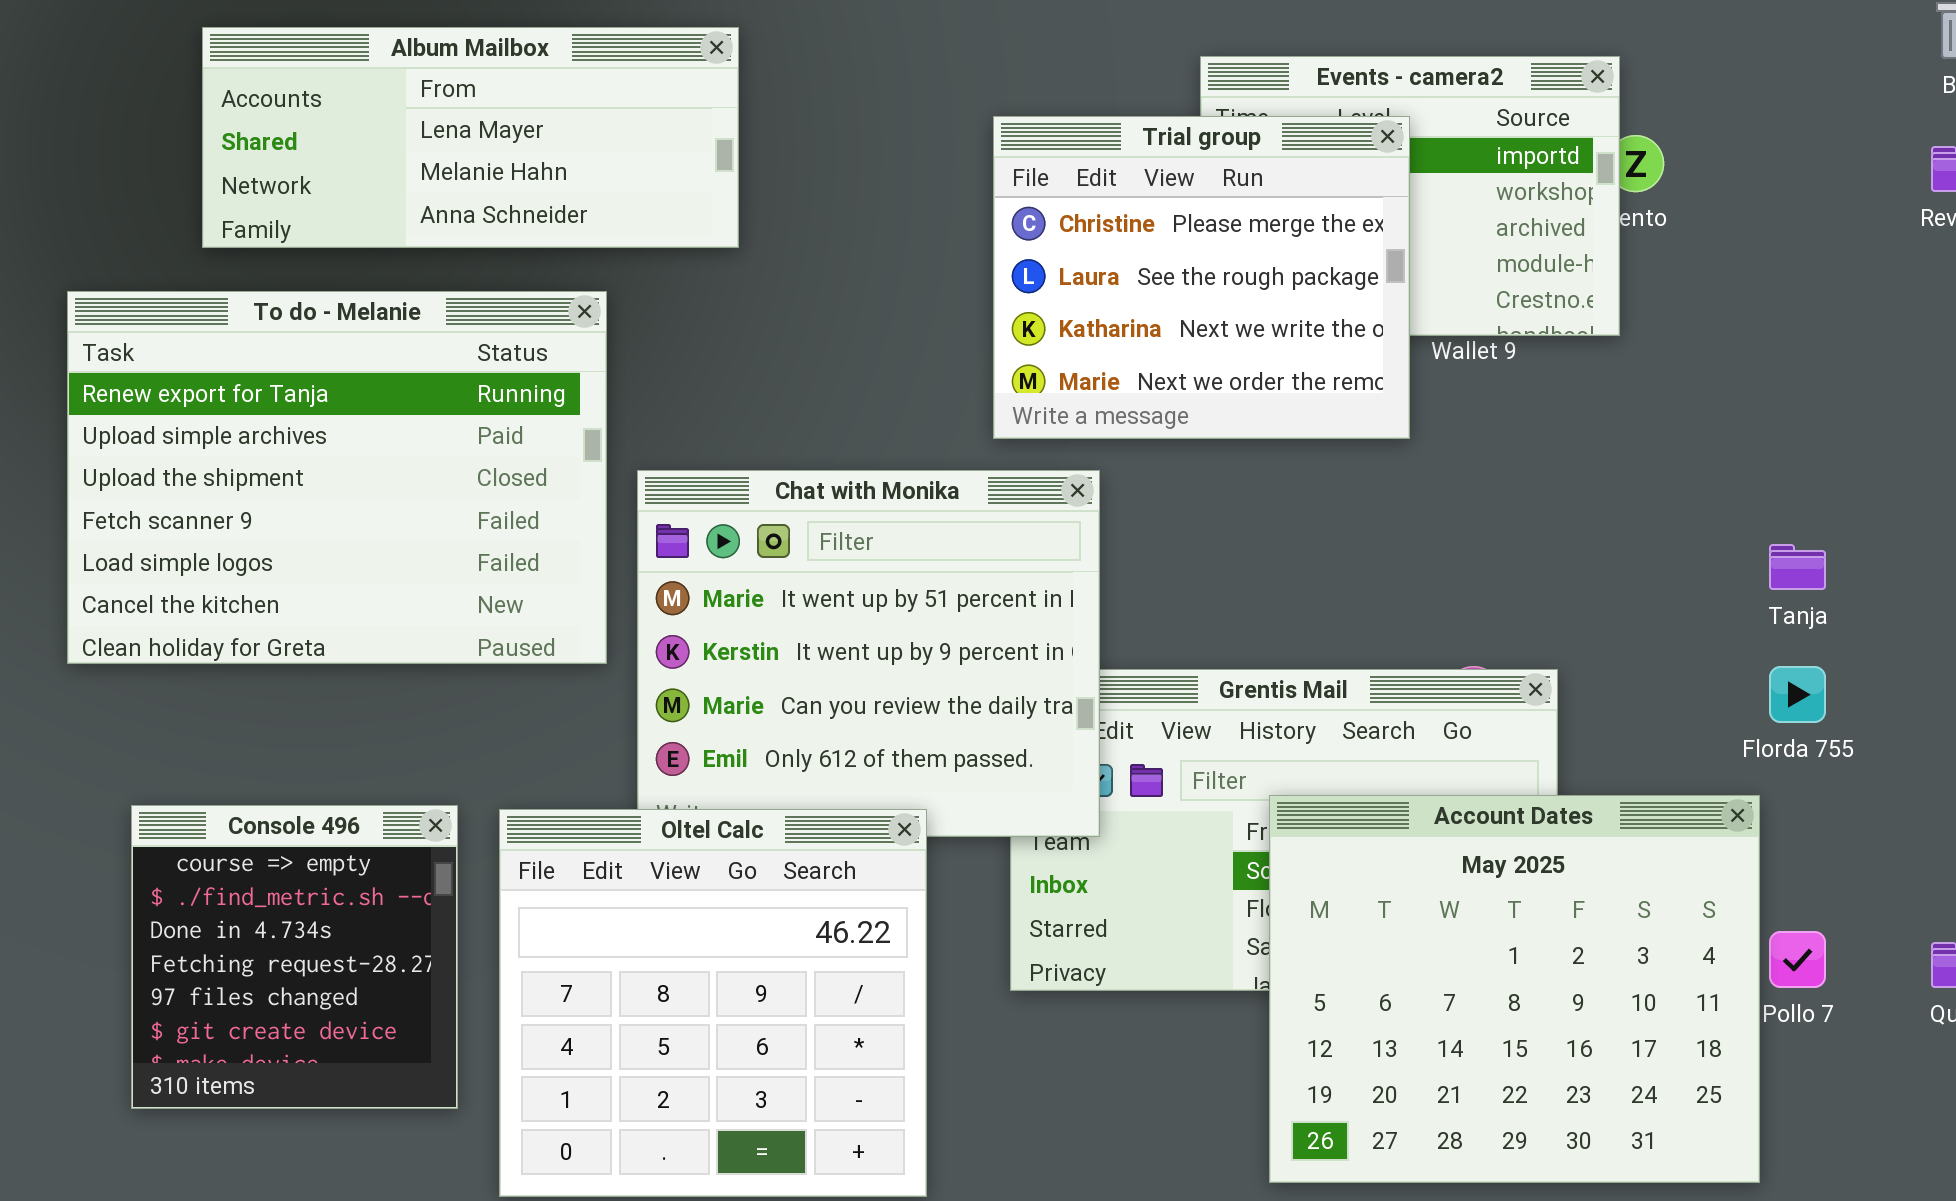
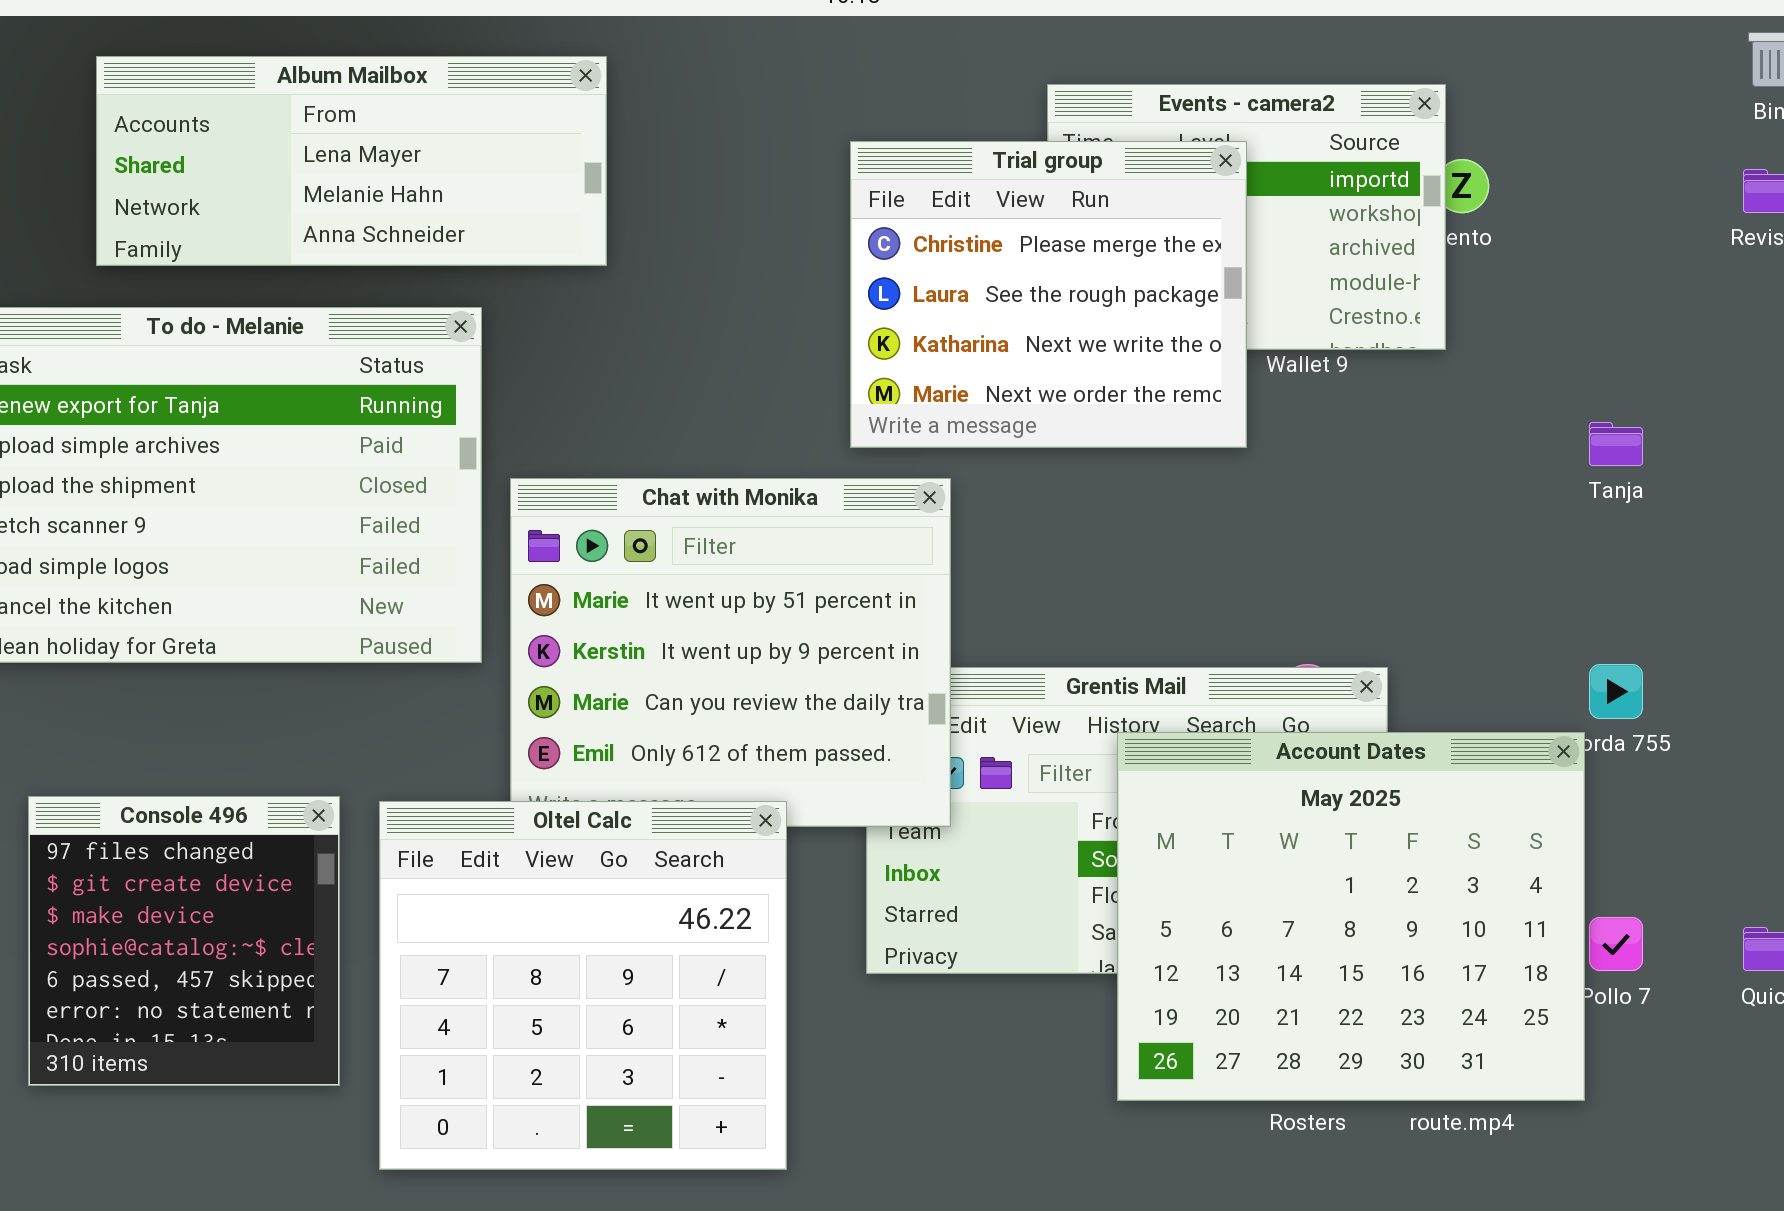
Tanja: [1769,544,1826,590] -> [1589,422,1643,466], moved
Account Dates: [1269,795,1760,1183] -> [1117,732,1585,1101], moved
Console 496: [131,805,458,1109] -> [28,796,340,1086], scrolled down 4 rows

